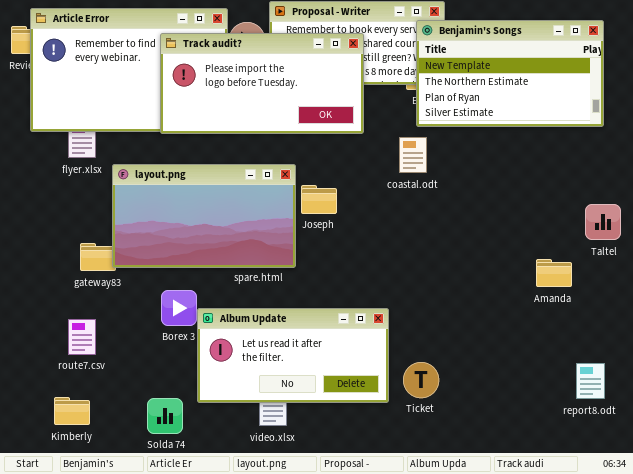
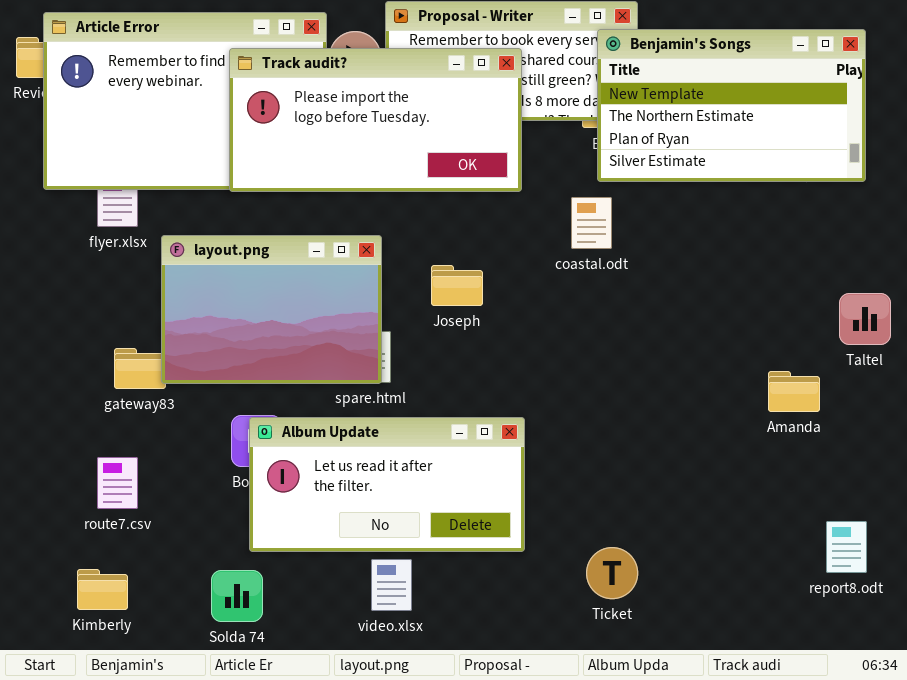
layout.png: [112,164,296,268] -> [161,235,382,384], resized
Album Update: [197,308,389,403] -> [249,417,525,552], moved
Ticket: [403,362,439,398] -> [586,547,638,599], moved

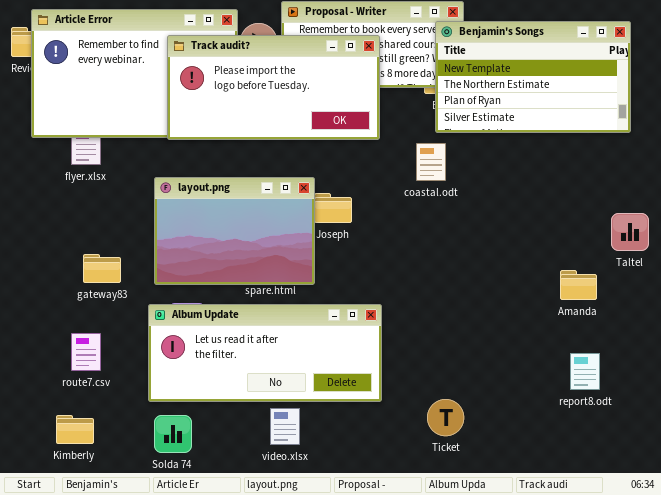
layout.png: [161,235,382,384] -> [154,177,315,285], moved
Album Update: [249,417,525,552] -> [148,304,382,402], resized
report8.odt: [826,521,867,573] -> [570,353,600,390], moved

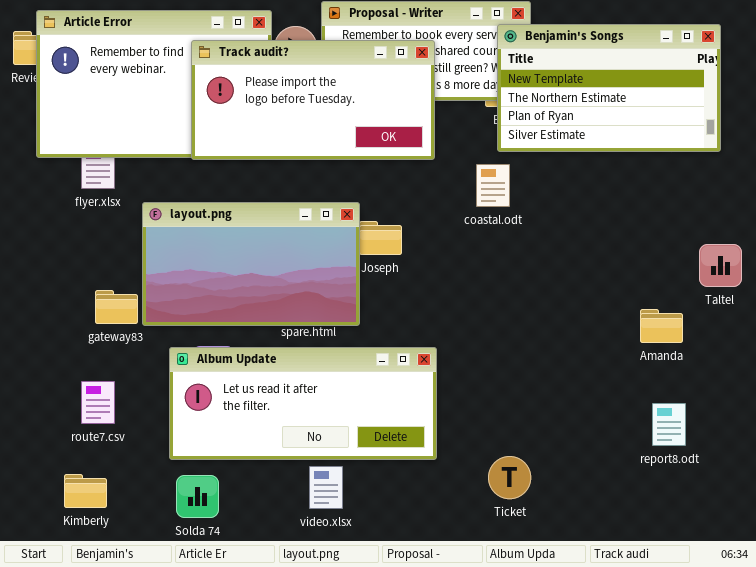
layout.png: [154,177,315,285] -> [142,202,360,326], resized

